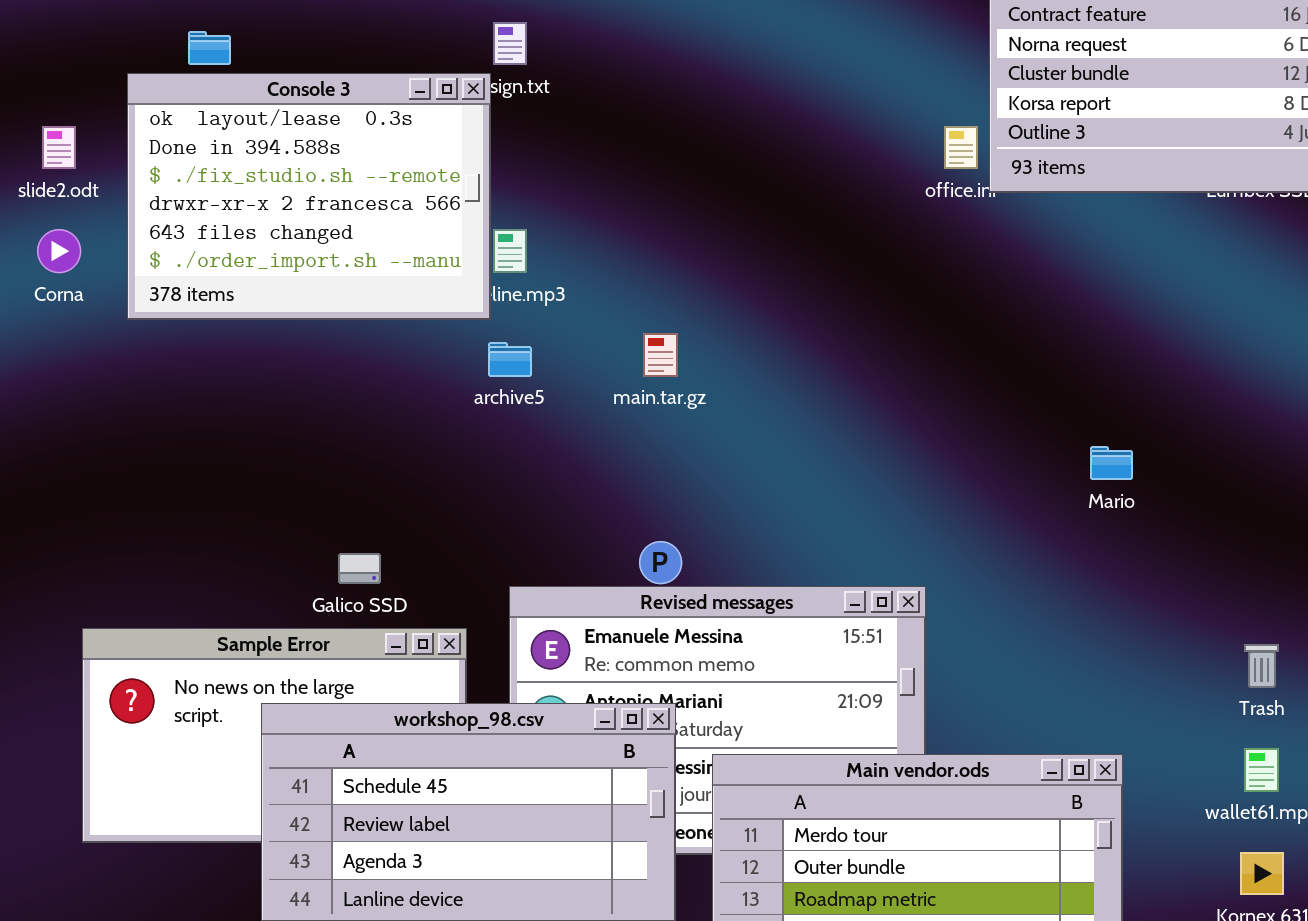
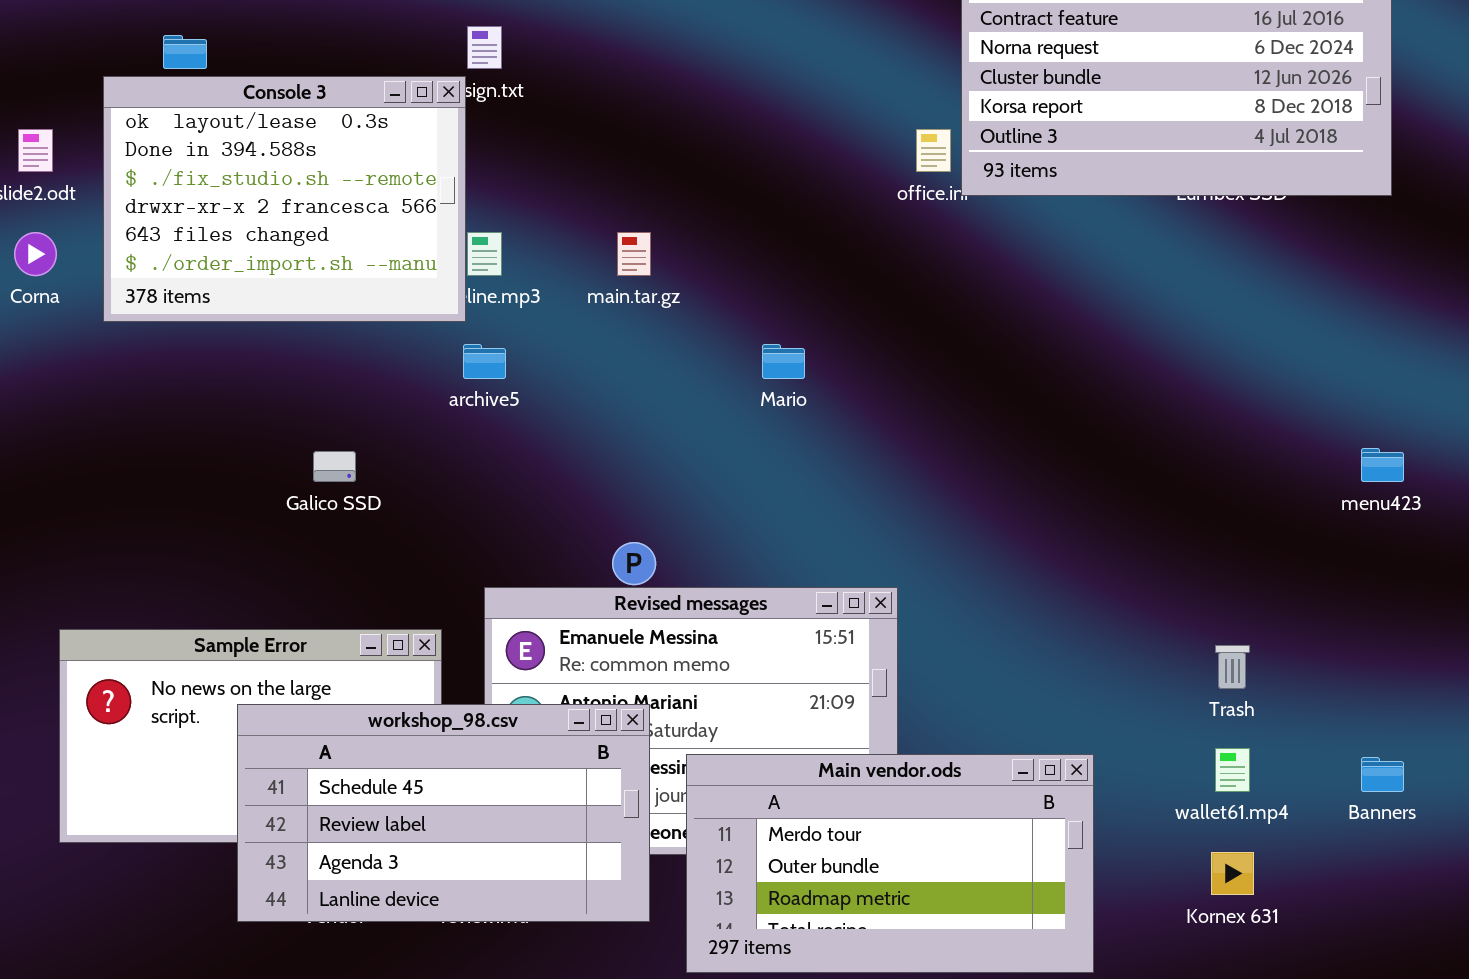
main.tar.gz: [643,333,678,377] -> [617,232,651,276], moved
Mario: [1090,446,1133,480] -> [762,344,805,379], moved
Galico SSD: [338,553,381,584] -> [313,451,356,482], moved

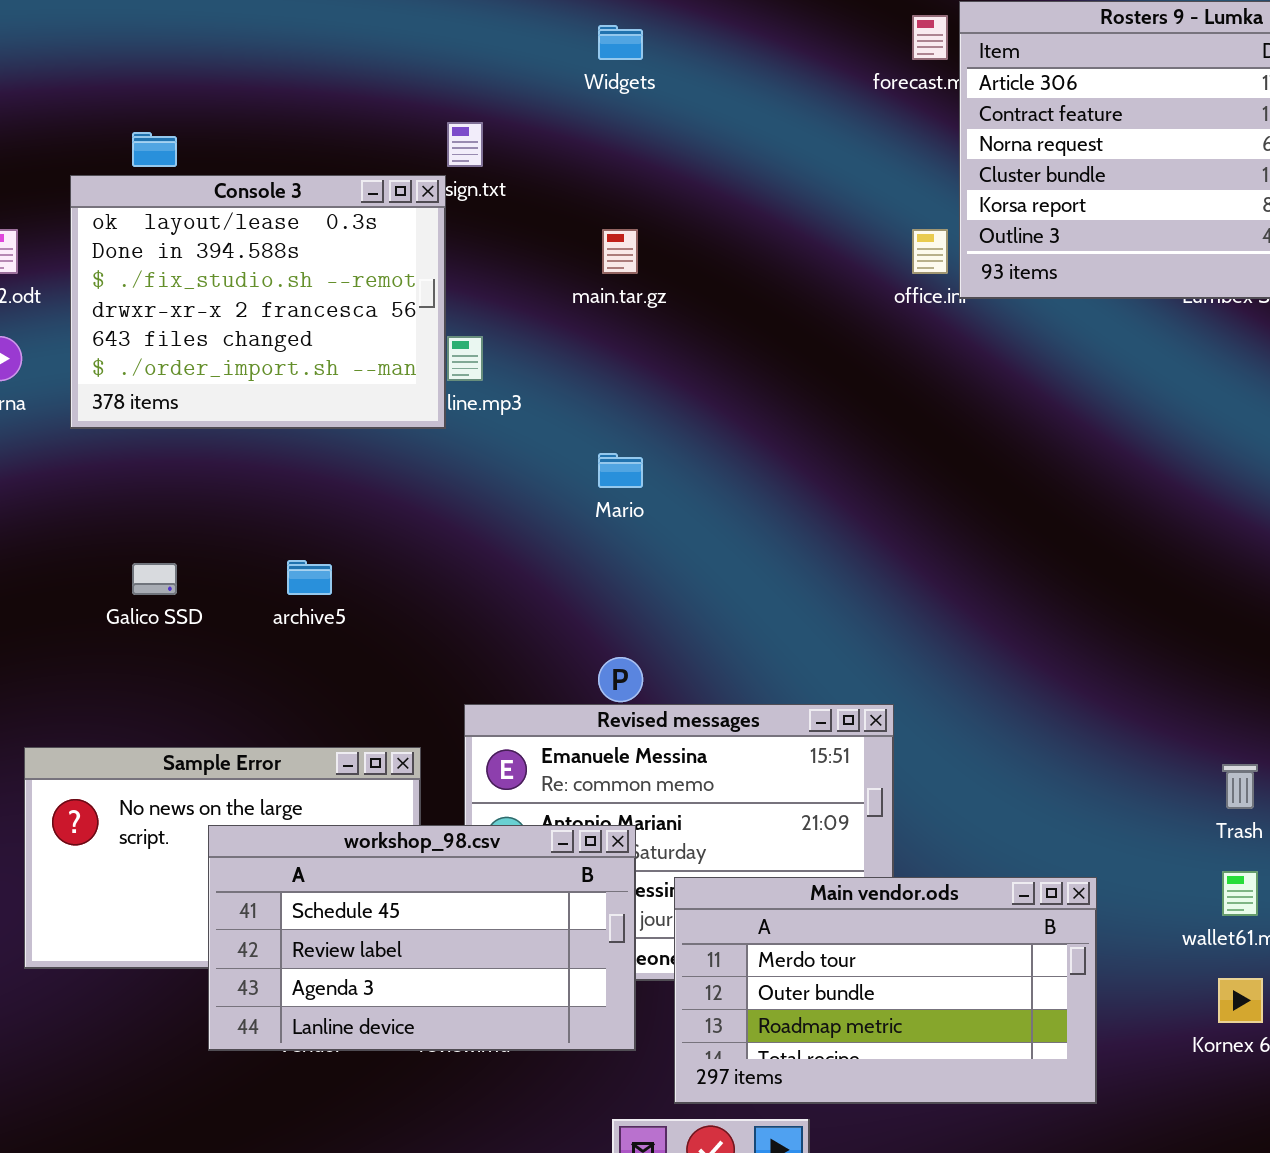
main.tar.gz: [617,232,651,276] -> [602,229,638,274], moved
archive5: [463,344,506,379] -> [287,560,332,595], moved
Mario: [762,344,805,379] -> [598,453,643,488], moved
Galico SSD: [313,451,356,482] -> [132,563,177,595], moved

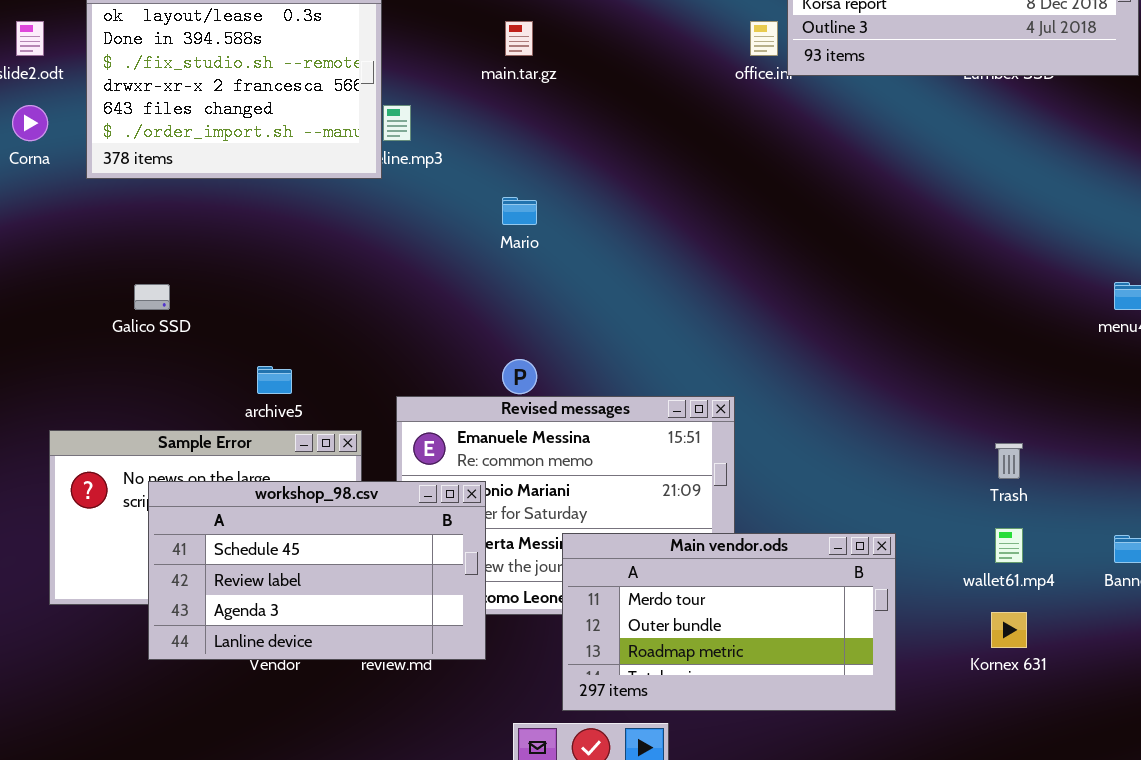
archive5: [287,560,332,595] -> [257,366,292,394], moved
workshop_98.csv: [208,825,636,1051] -> [148,481,486,660], moved

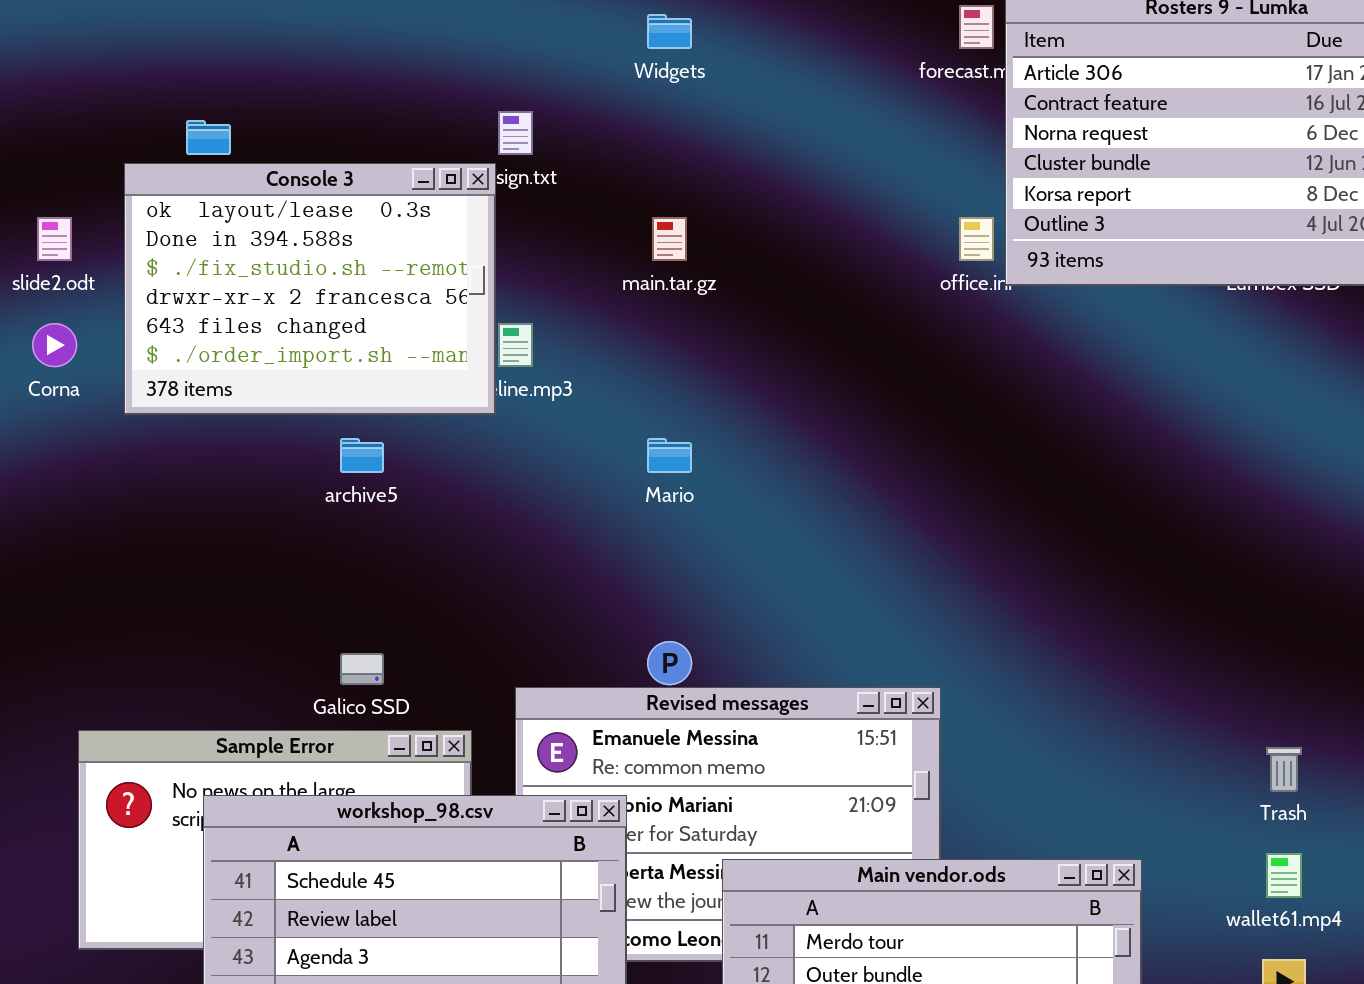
Galico SSD: [134,284,170,310] -> [340,653,384,685], moved
archive5: [257,366,292,394] -> [340,438,384,473], moved

